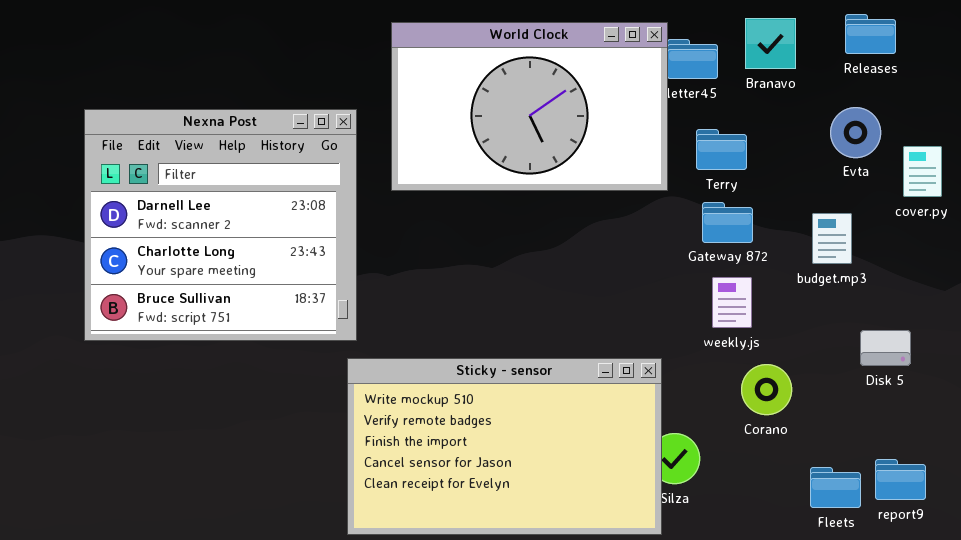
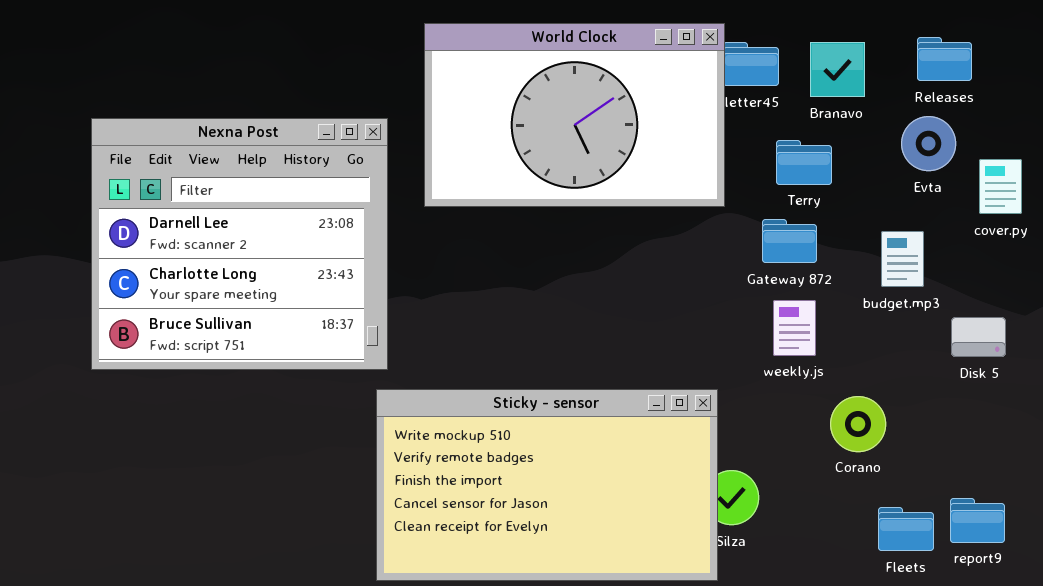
Releases: [845,14,896,54] -> [917,37,972,81], moved
Branavo: [745,18,796,69] -> [810,42,865,97], moved
Terry: [696,129,747,170] -> [776,140,832,185], moved
Disk 5: [860,330,911,366] -> [951,317,1006,357], moved
Corano: [741,364,792,415] -> [830,396,886,452], moved

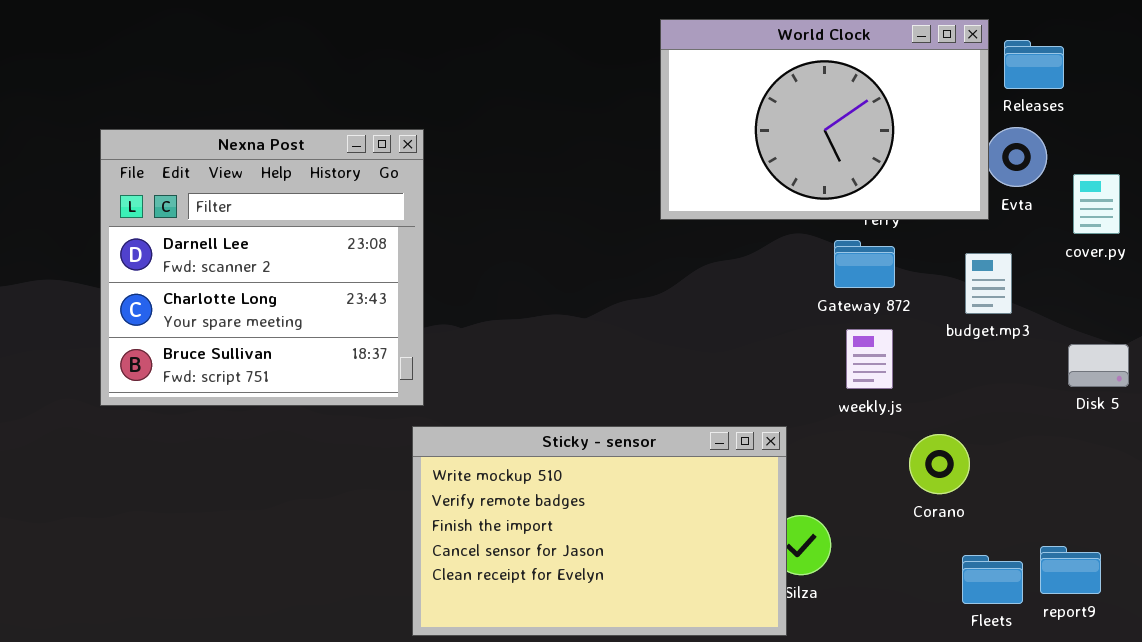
World Clock: [424,23,725,207] -> [660,19,989,220], moved
Disk 5: [951,317,1006,357] -> [1068,344,1129,387], moved

